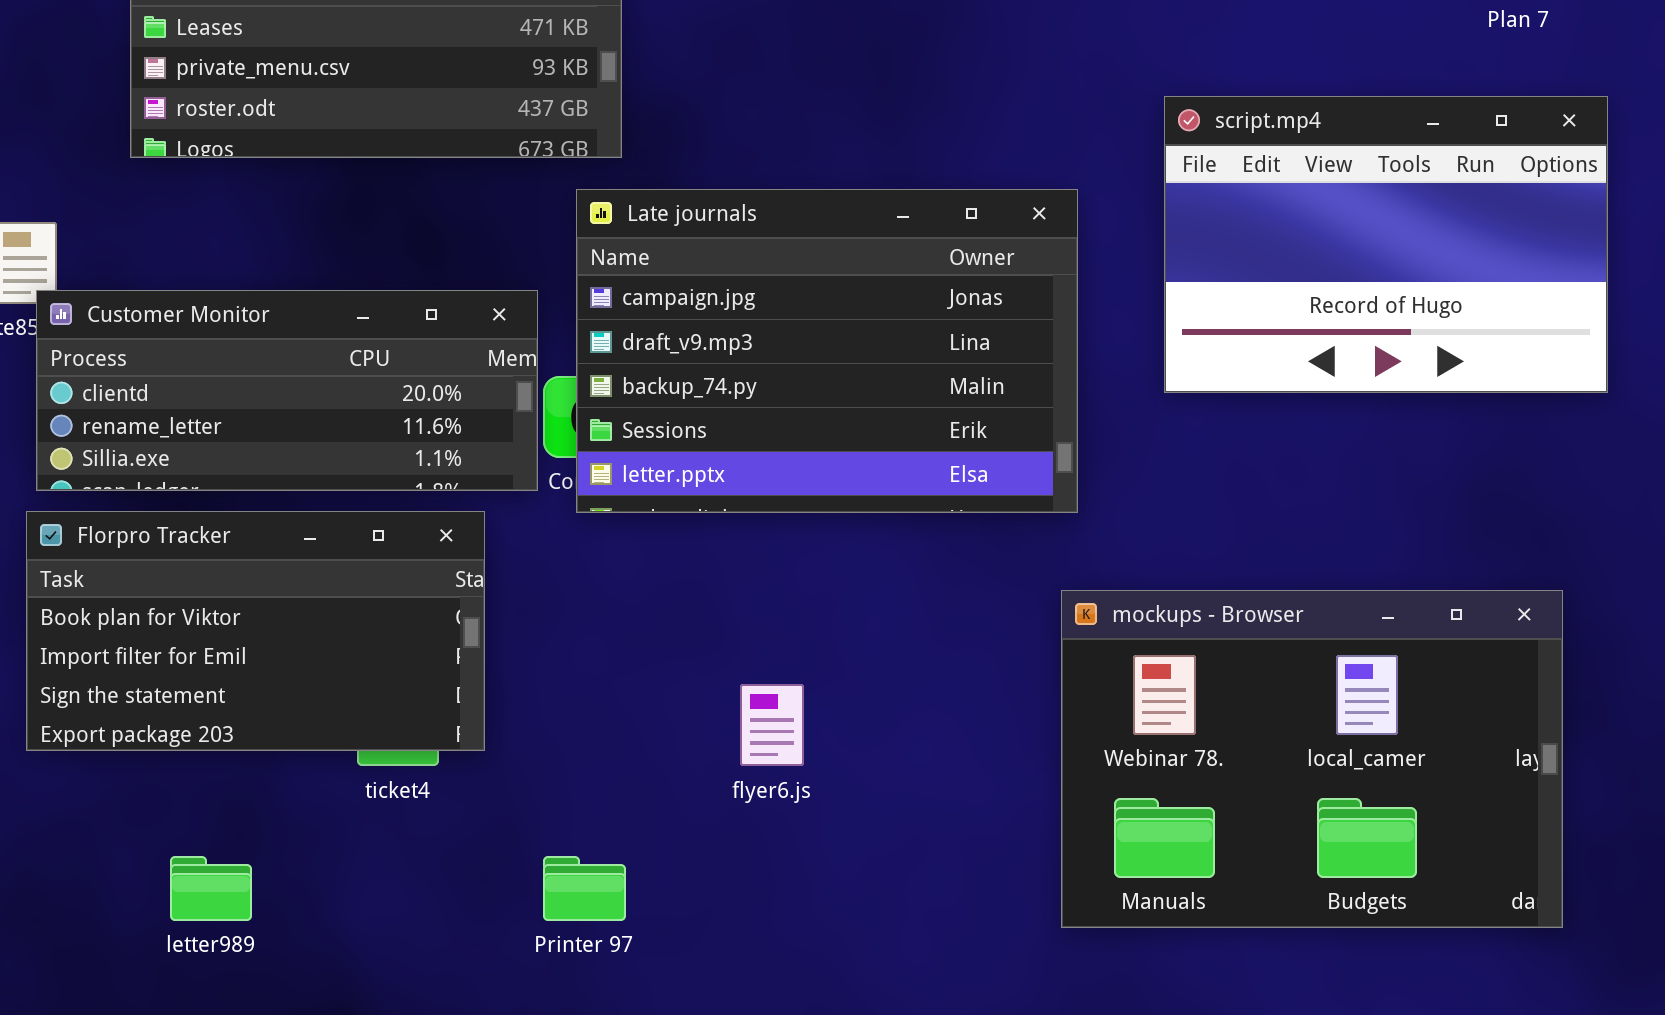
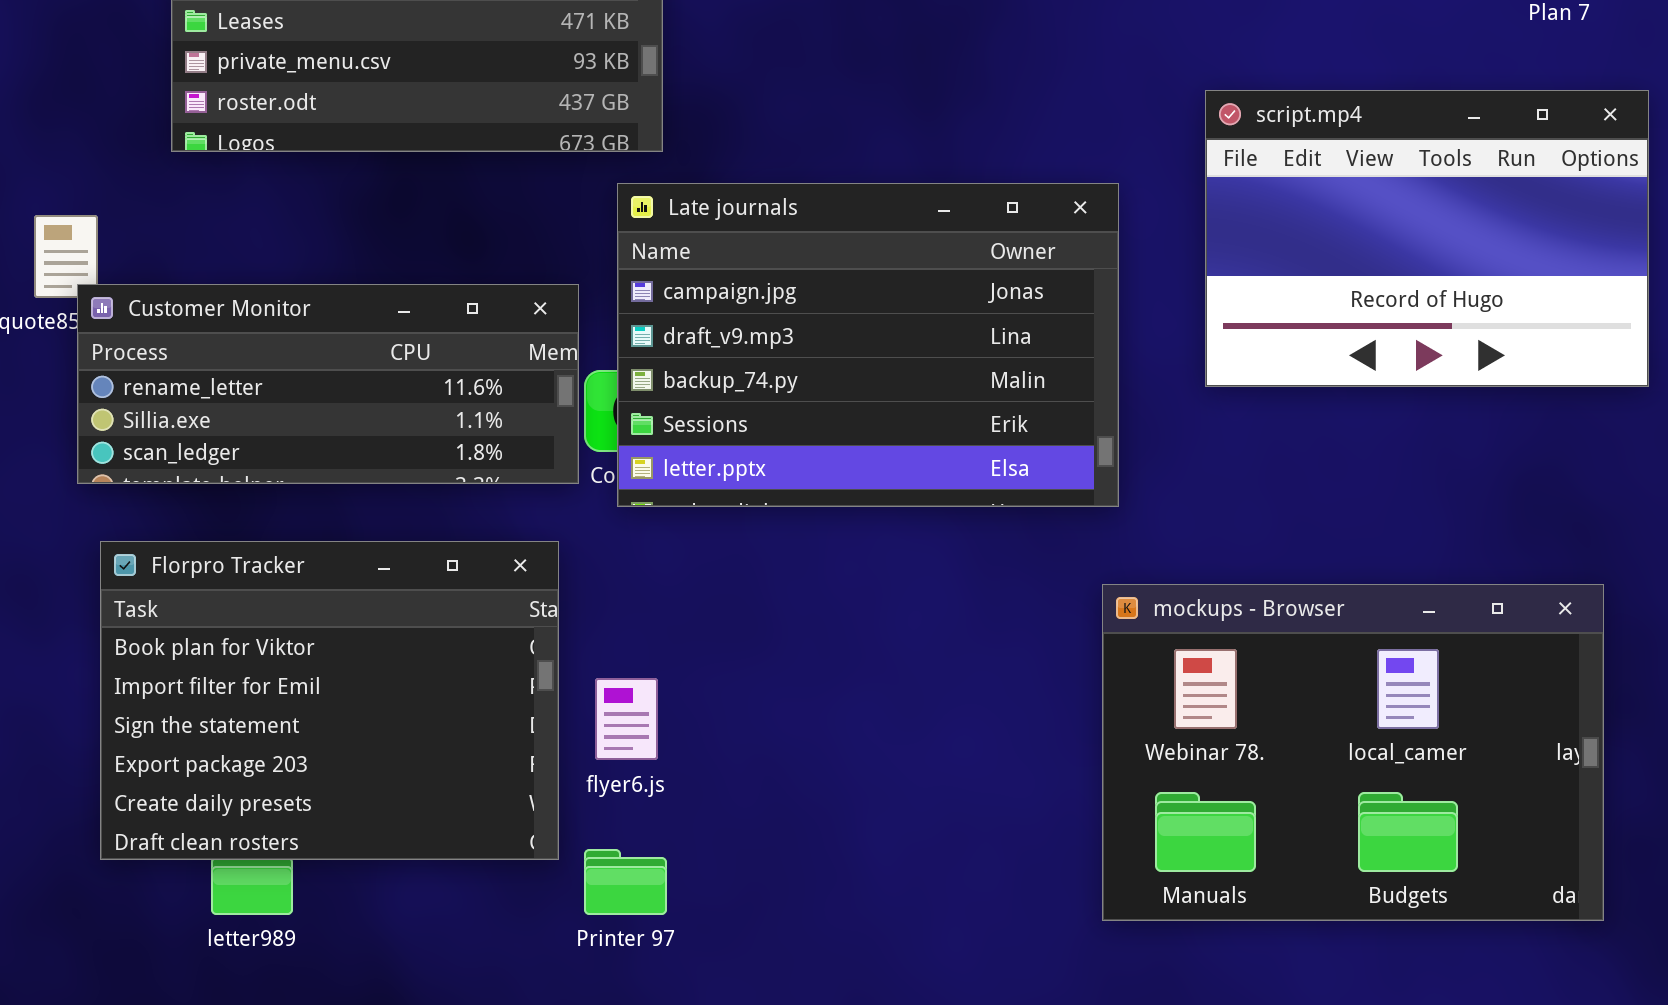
Customer Monitor: [36,290,538,491] -> [77,284,579,484], scrolled down 1 row
Florpro Tracker: [26,511,485,751] -> [100,541,559,860], moved, resized
flyer6.js: [740,684,804,766] -> [595,678,658,760], moved

